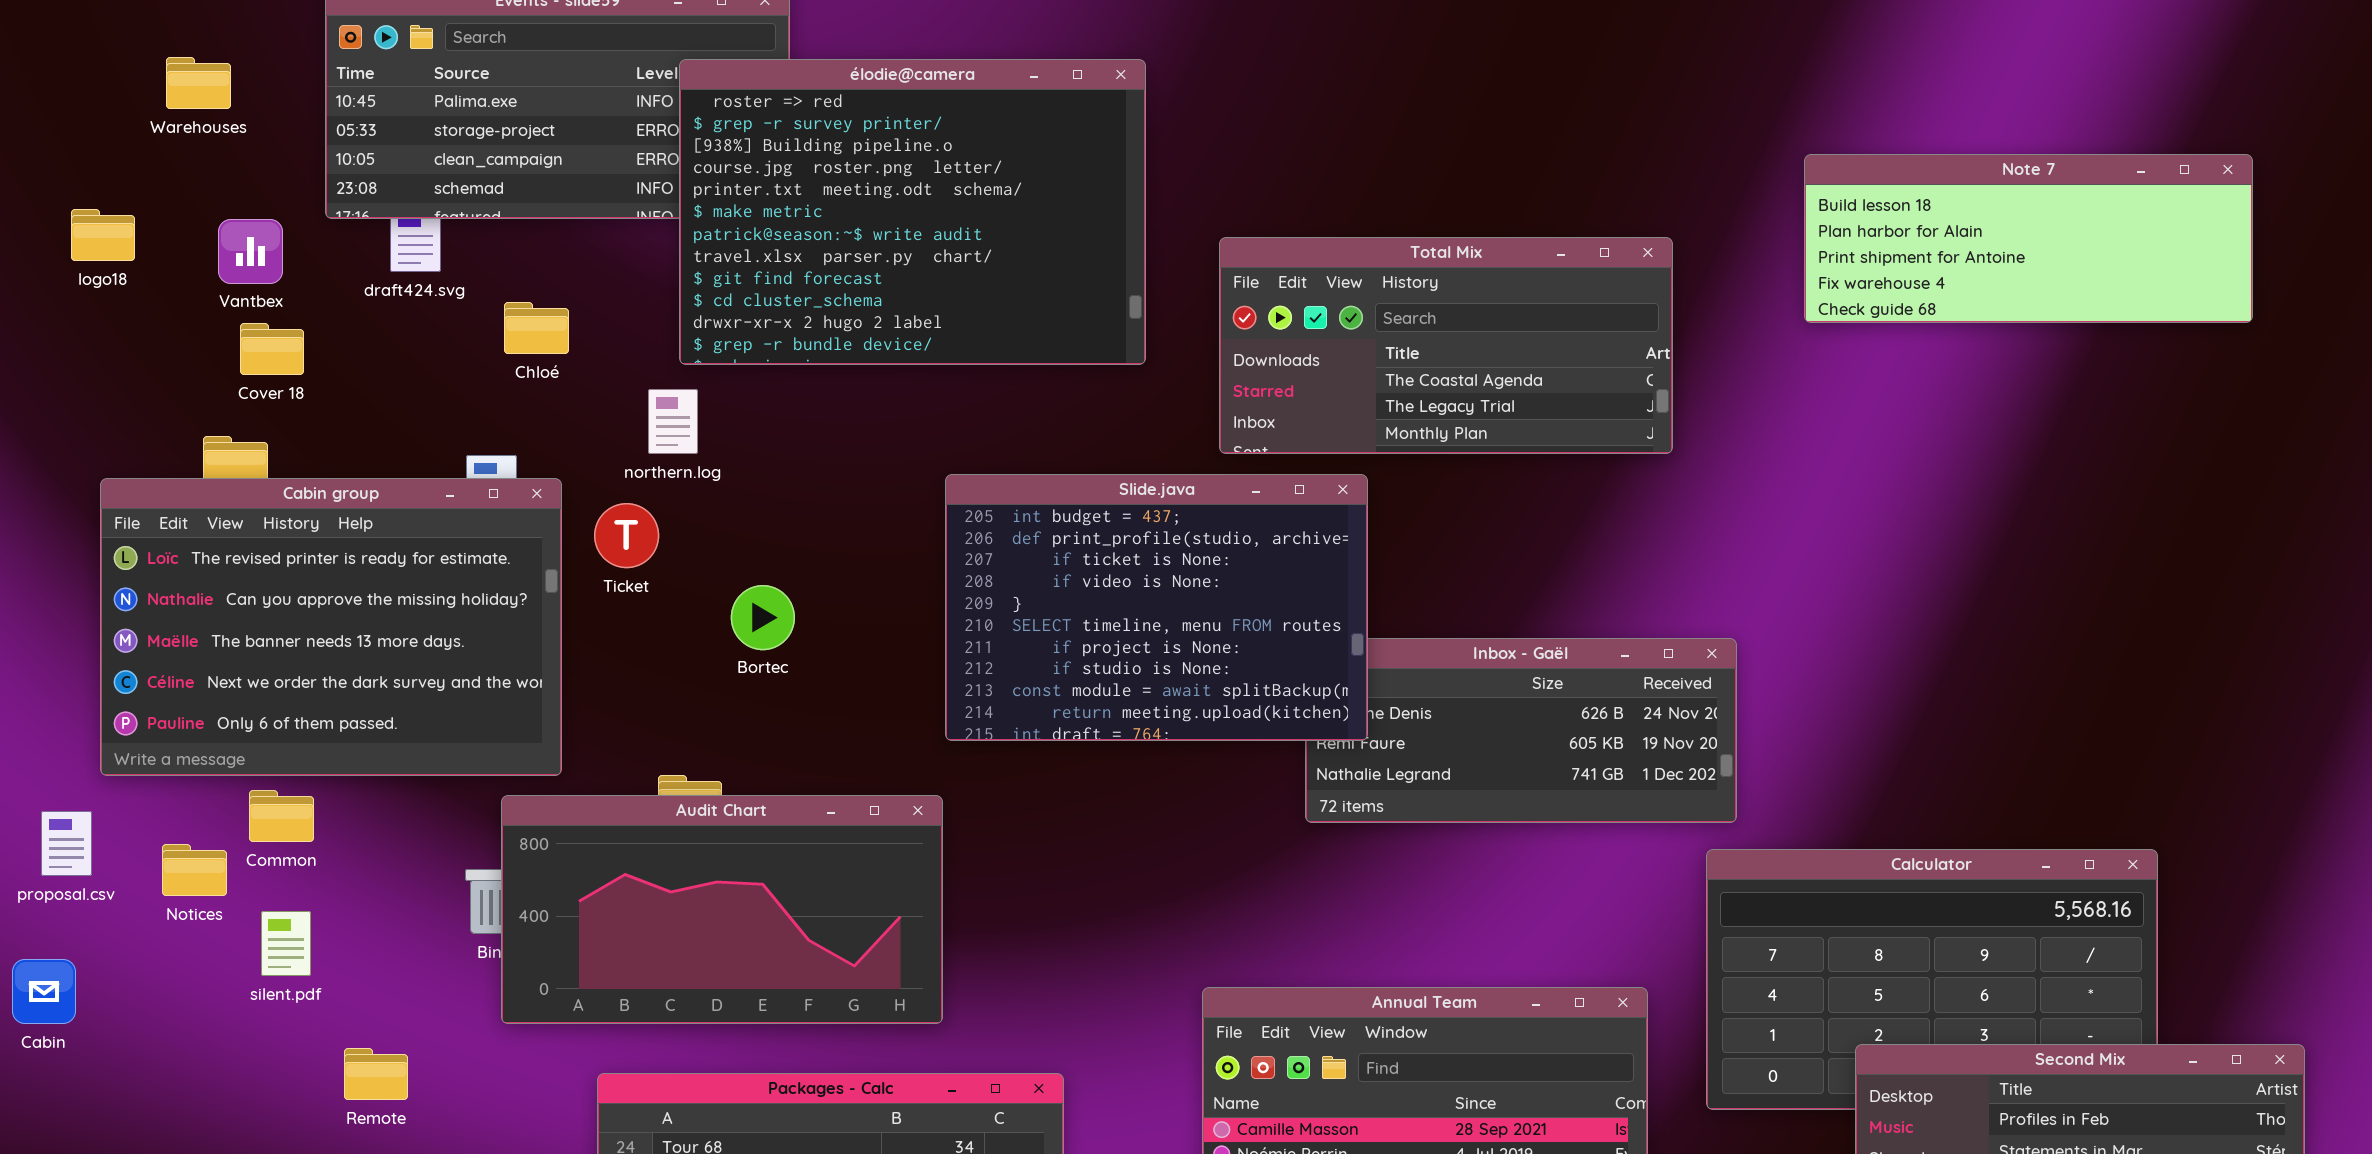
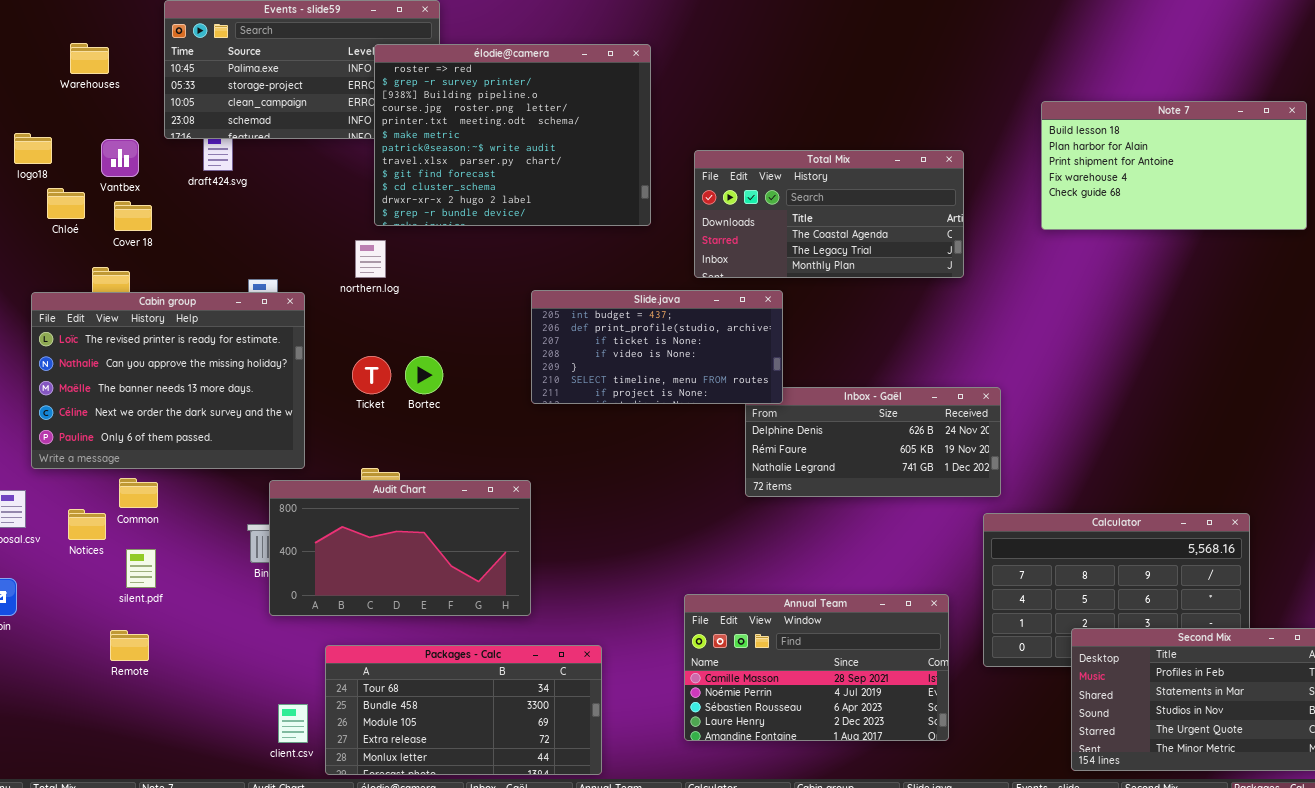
Note 7: [1804,154,2253,323] -> [1041,101,1307,230], resized
Chloé: [504,302,569,354] -> [47,188,85,219], moved
Slide.java: [945,474,1368,741] -> [531,290,783,404], resized
Ticket: [594,503,659,568] -> [352,356,391,394], moved
Remote: [344,1048,408,1100] -> [110,630,149,661], moved

